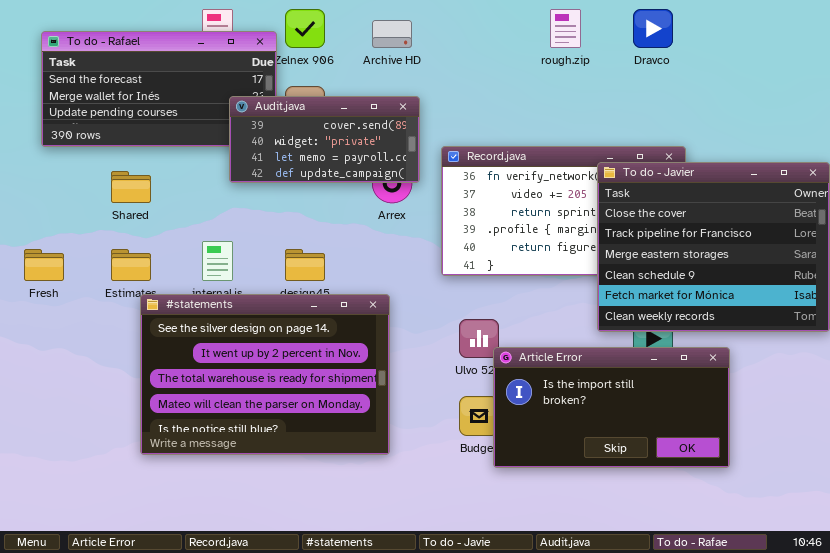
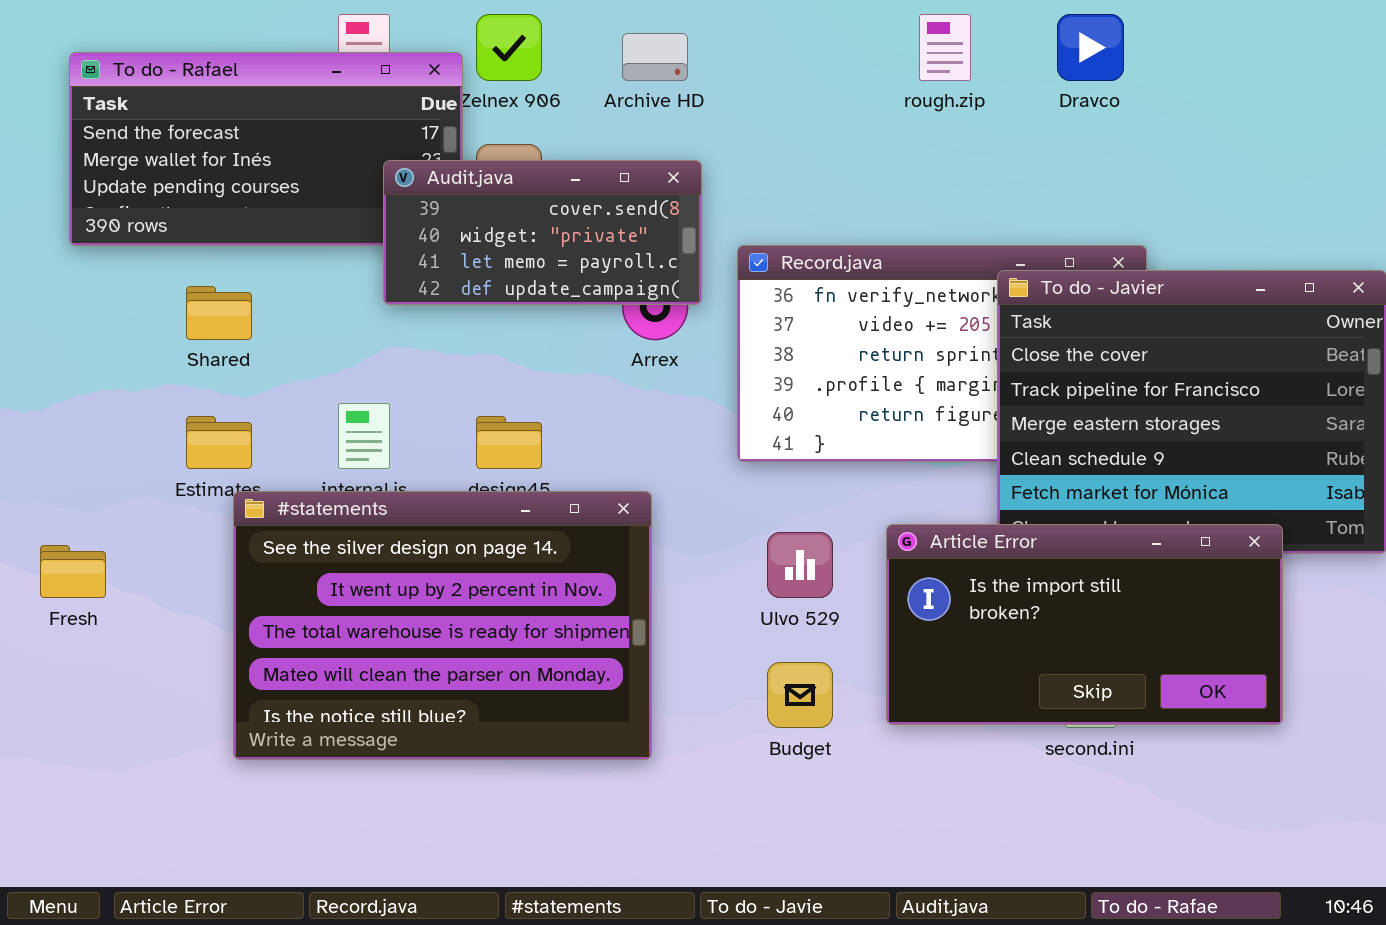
Fresh: [24,249,64,281] -> [40,545,106,598], moved
Article Error: [493,347,730,468] -> [886,524,1283,725], moved

